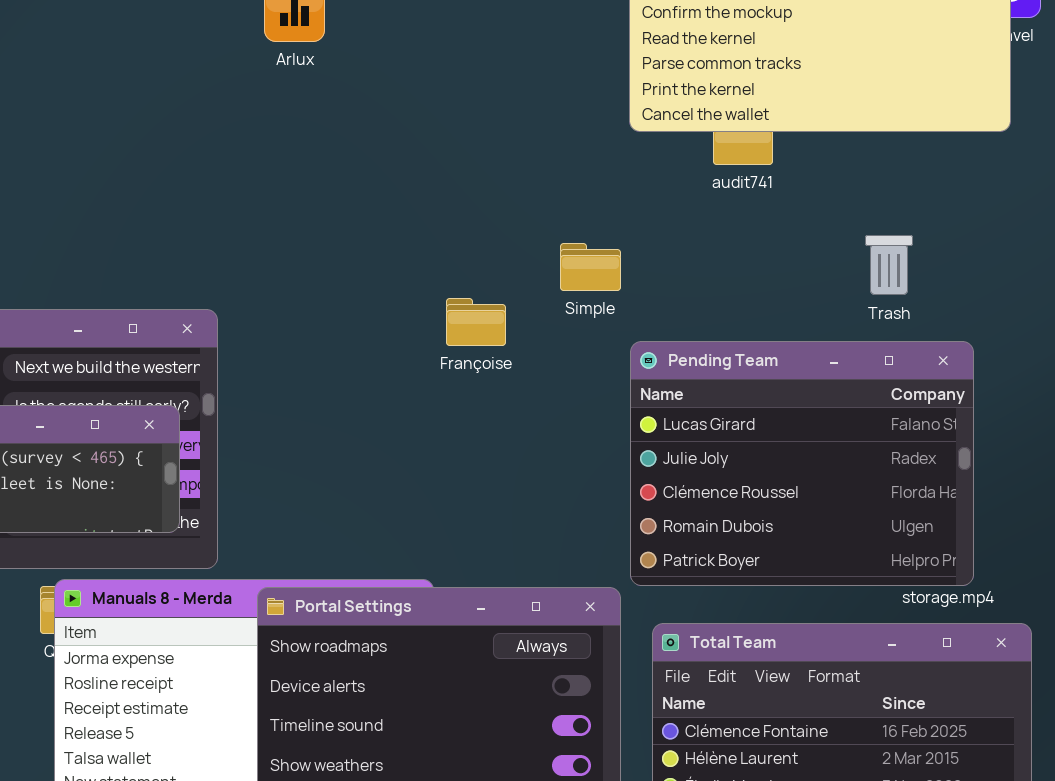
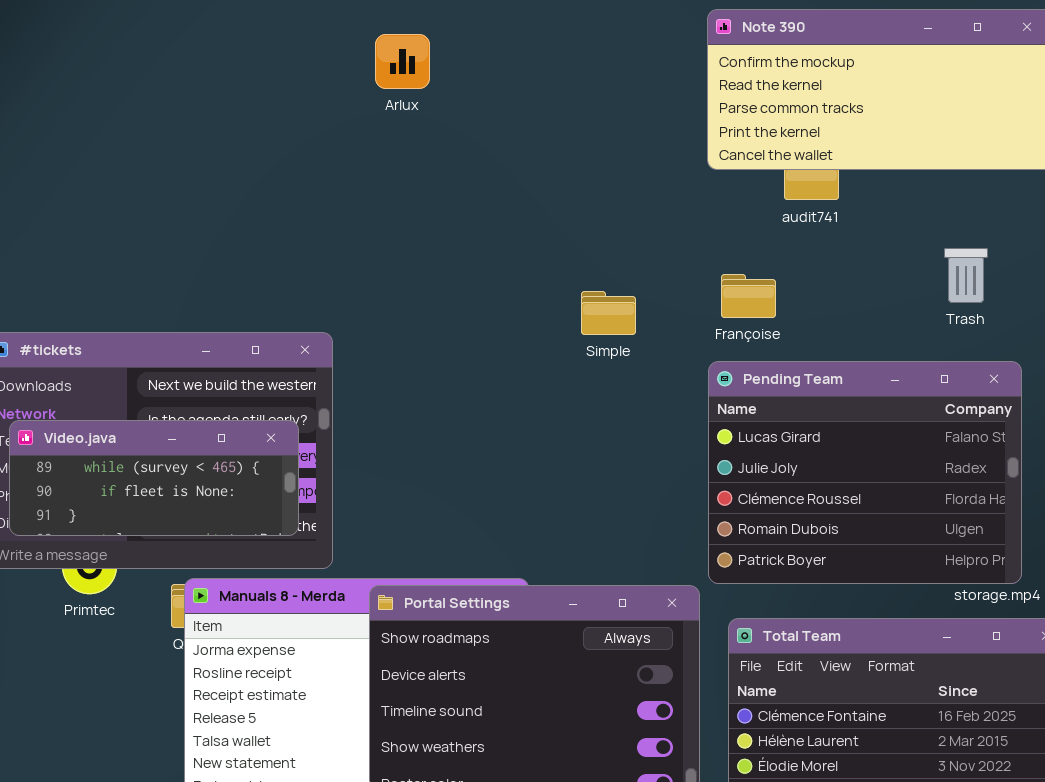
Trash: [865,235,913,295] -> [944,248,988,303], moved
Simple: [560,243,621,291] -> [581,291,636,335], moved
Françoise: [446,298,506,346] -> [721,274,776,318], moved

